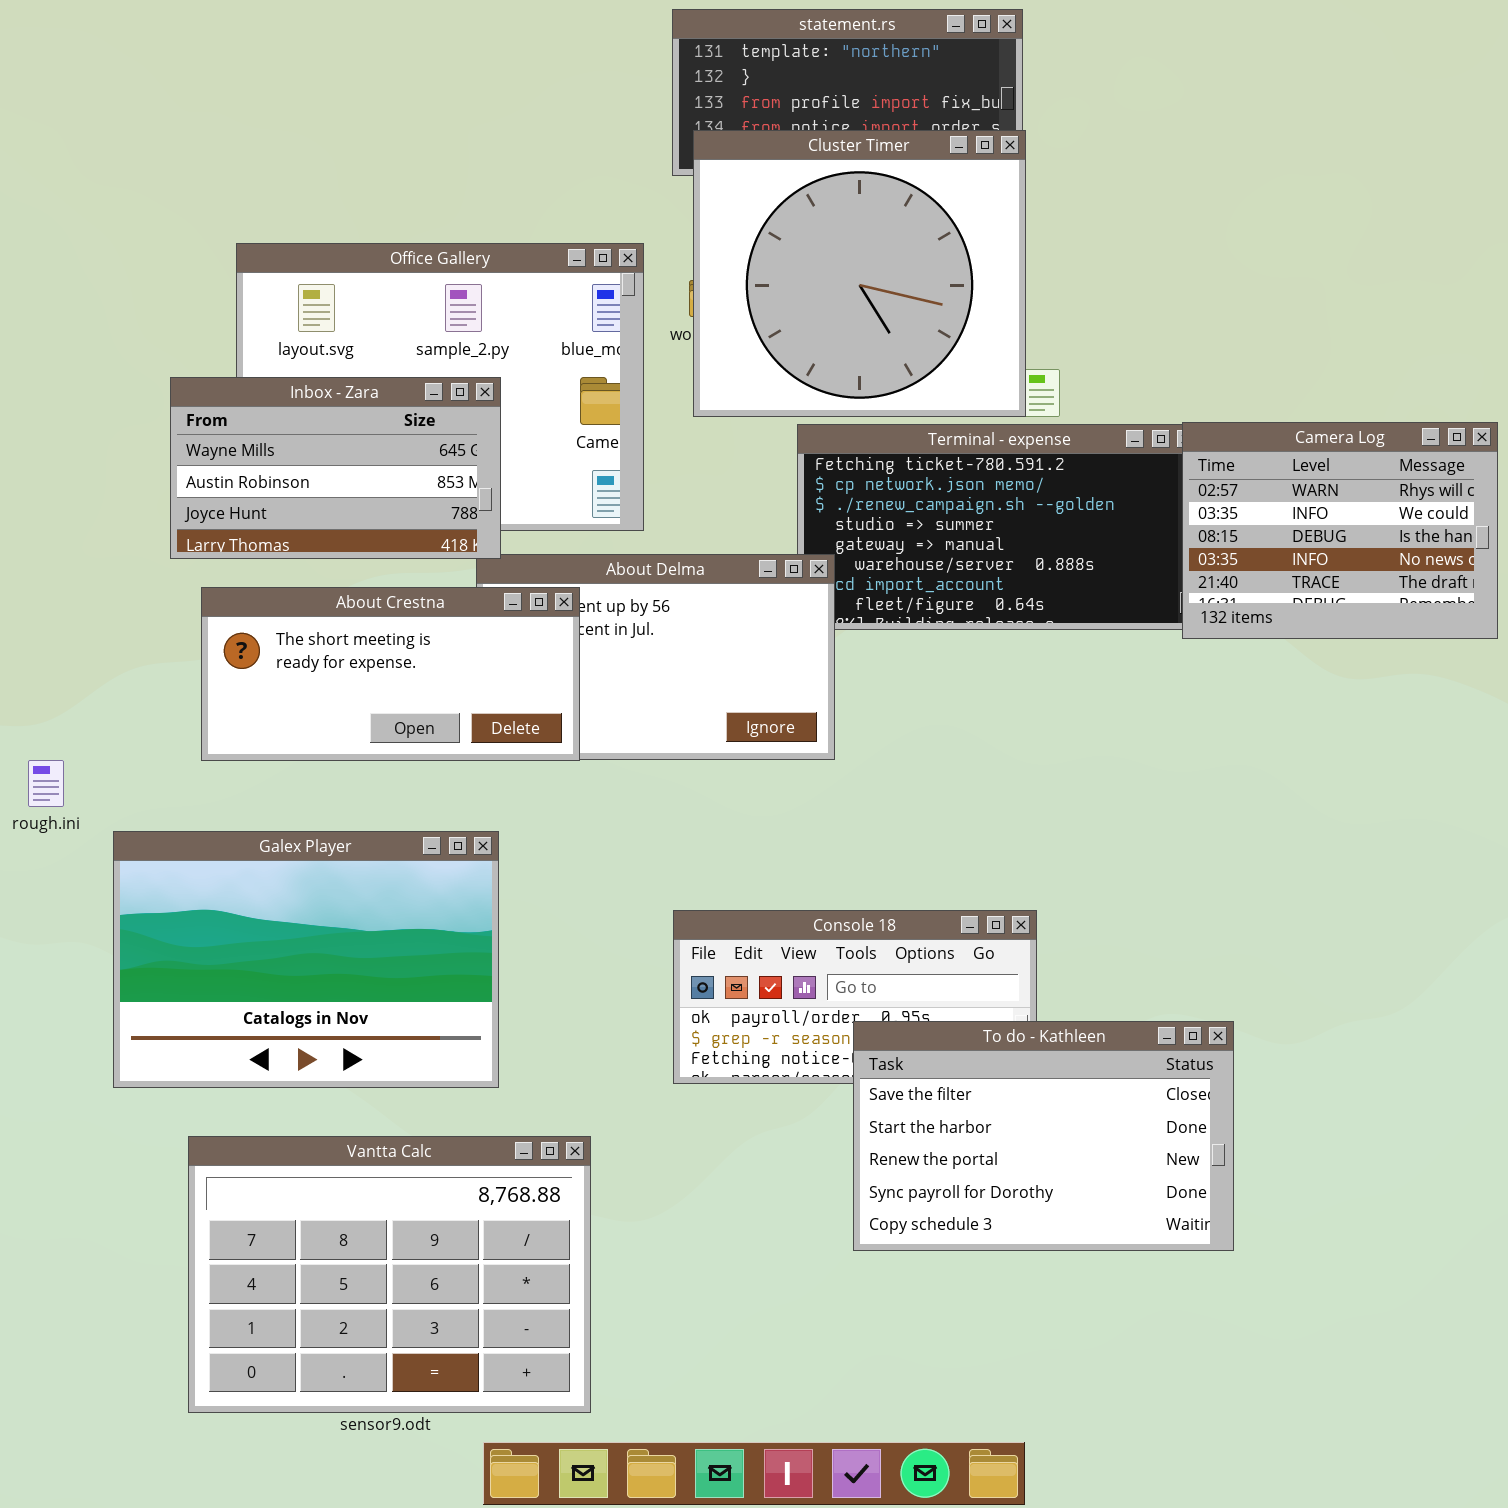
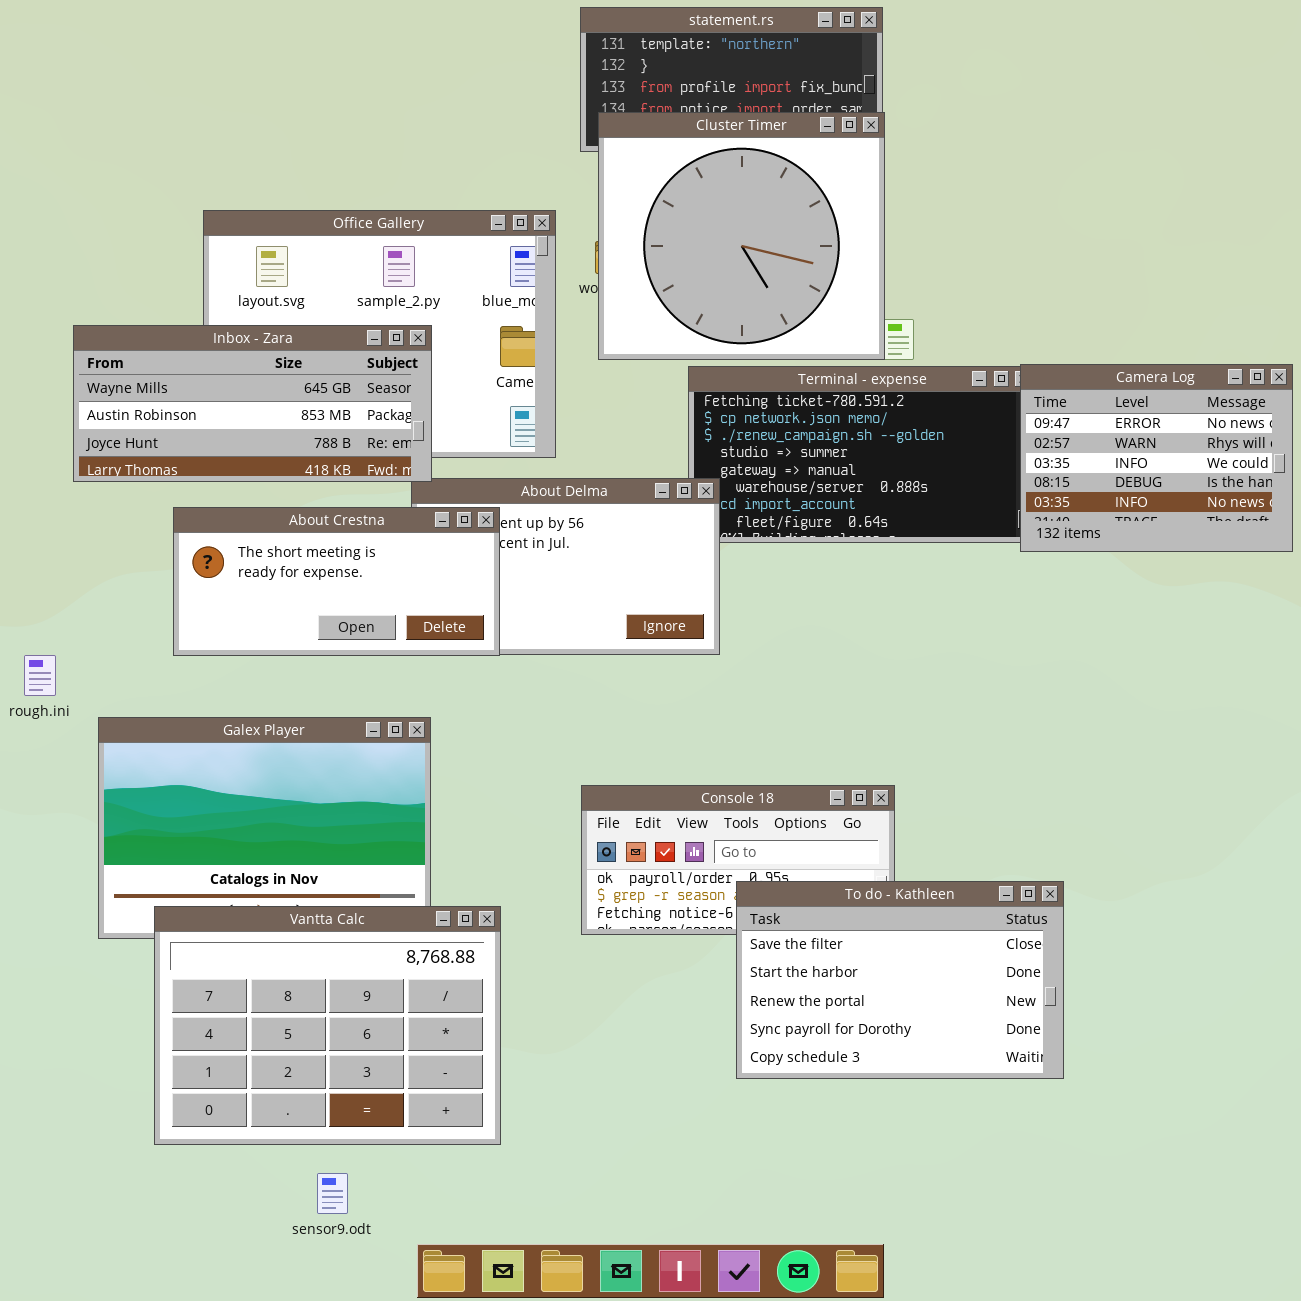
Inbox - Zara: [170,377,501,559] -> [73,325,432,482], resized
Camera Log: [1182,422,1498,639] -> [1020,364,1293,552], scrolled up 1 row
Vantta Calc: [188,1136,591,1413] -> [154,906,501,1145], moved

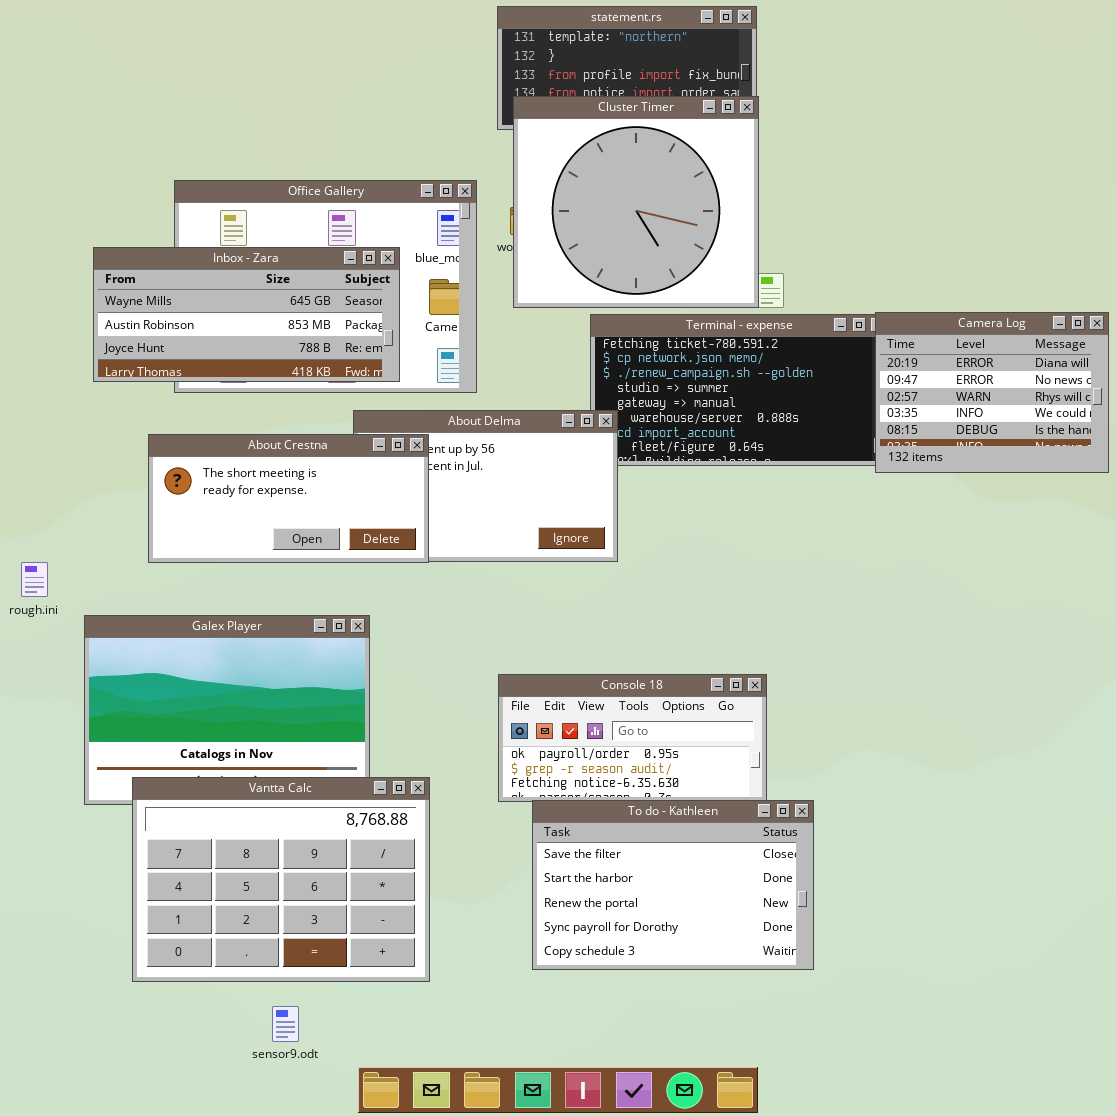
Inbox - Zara: [73,325,432,482] -> [93,247,400,382], moved
Camera Log: [1020,364,1293,552] -> [875,312,1109,473], scrolled up 1 row
To do - Kathleen: [736,881,1064,1079] -> [532,800,814,970], moved

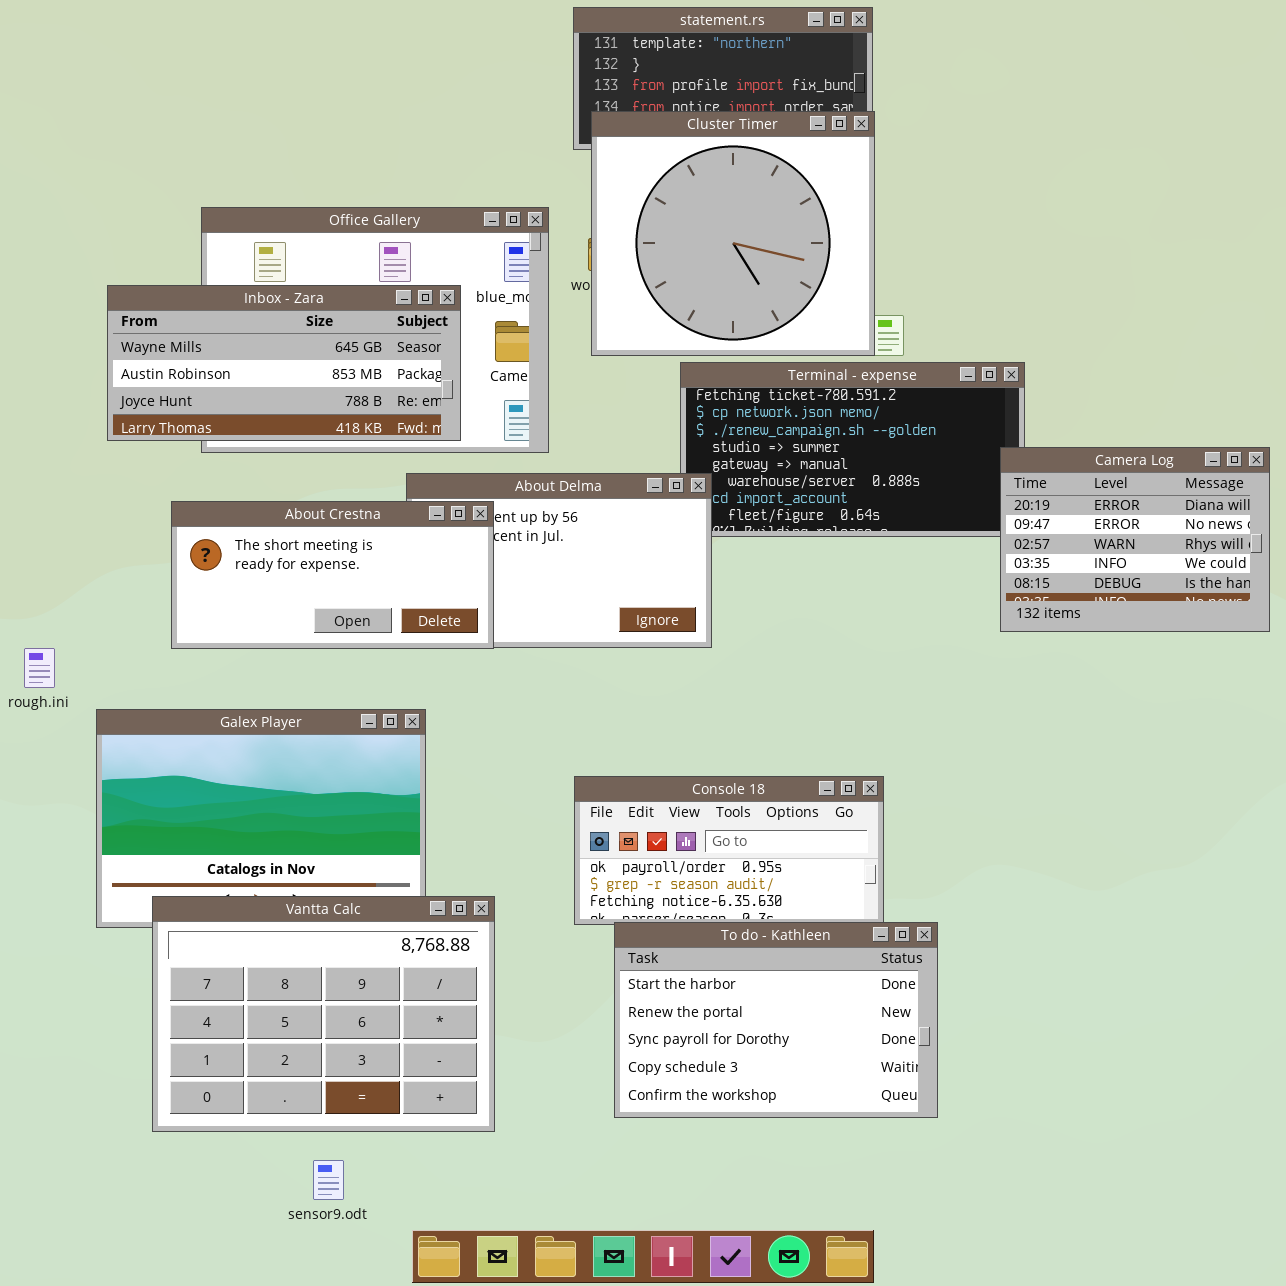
Camera Log: [875,312,1109,473] -> [1000,447,1270,632], moved
To do - Kathleen: [532,800,814,970] -> [614,922,938,1118], scrolled down 1 row

